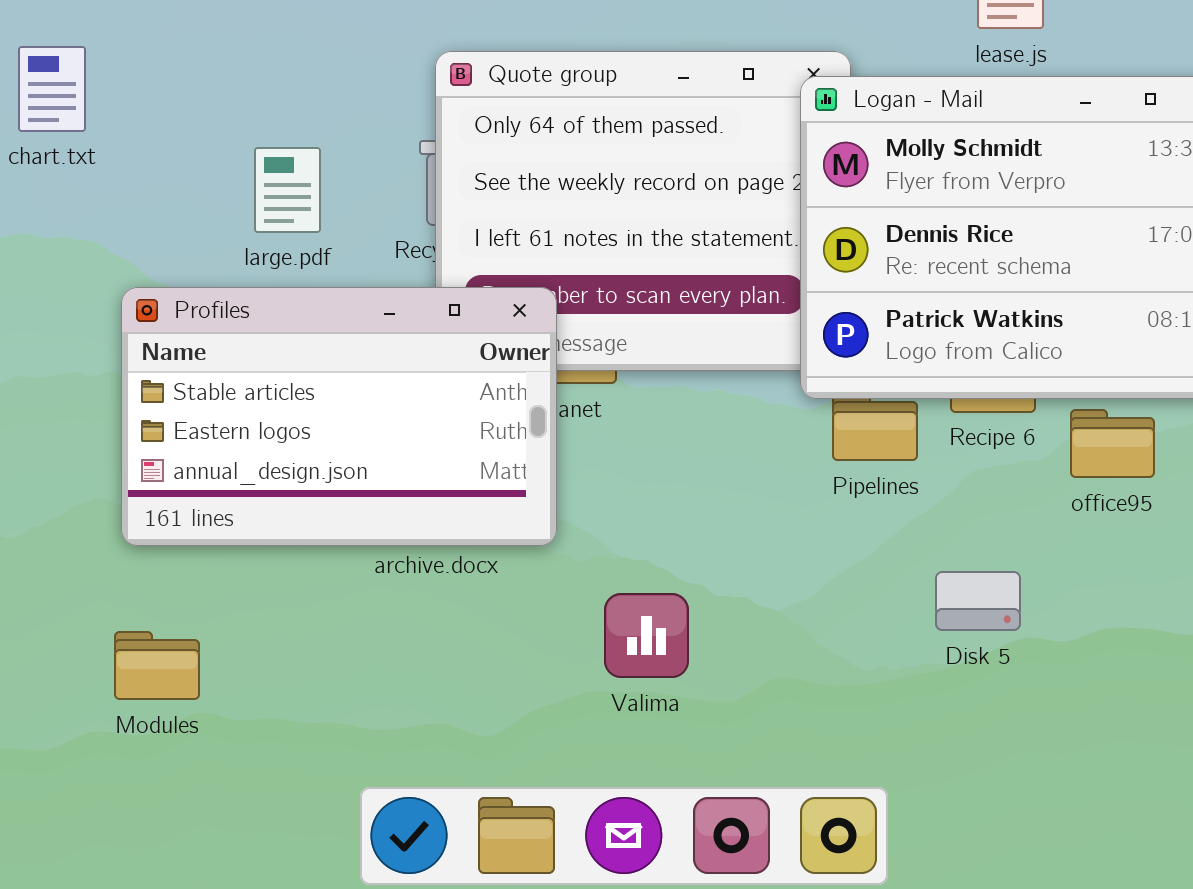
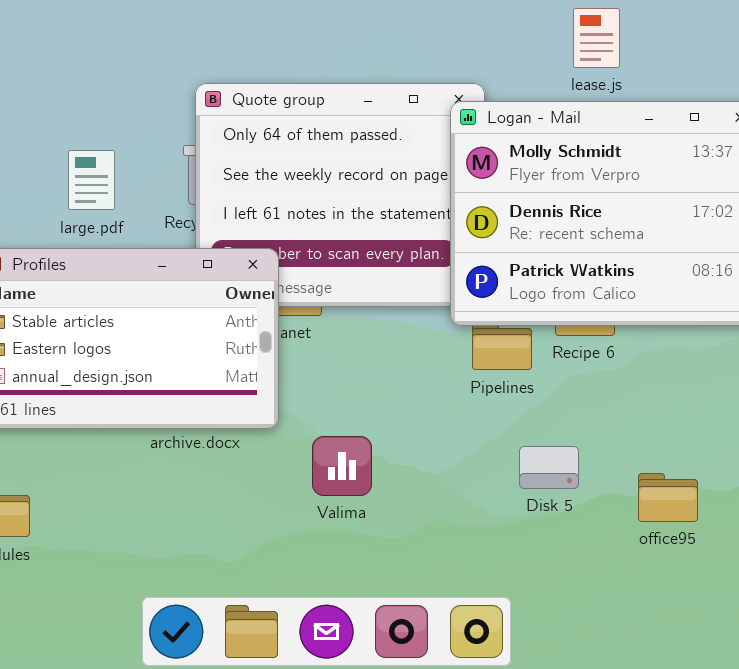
office95: [1070,409,1155,478] -> [638,473,698,522], moved
Disk 5: [935,571,1021,631] -> [519,446,579,489], moved
Valima: [604,593,689,678] -> [312,436,372,496], moved

